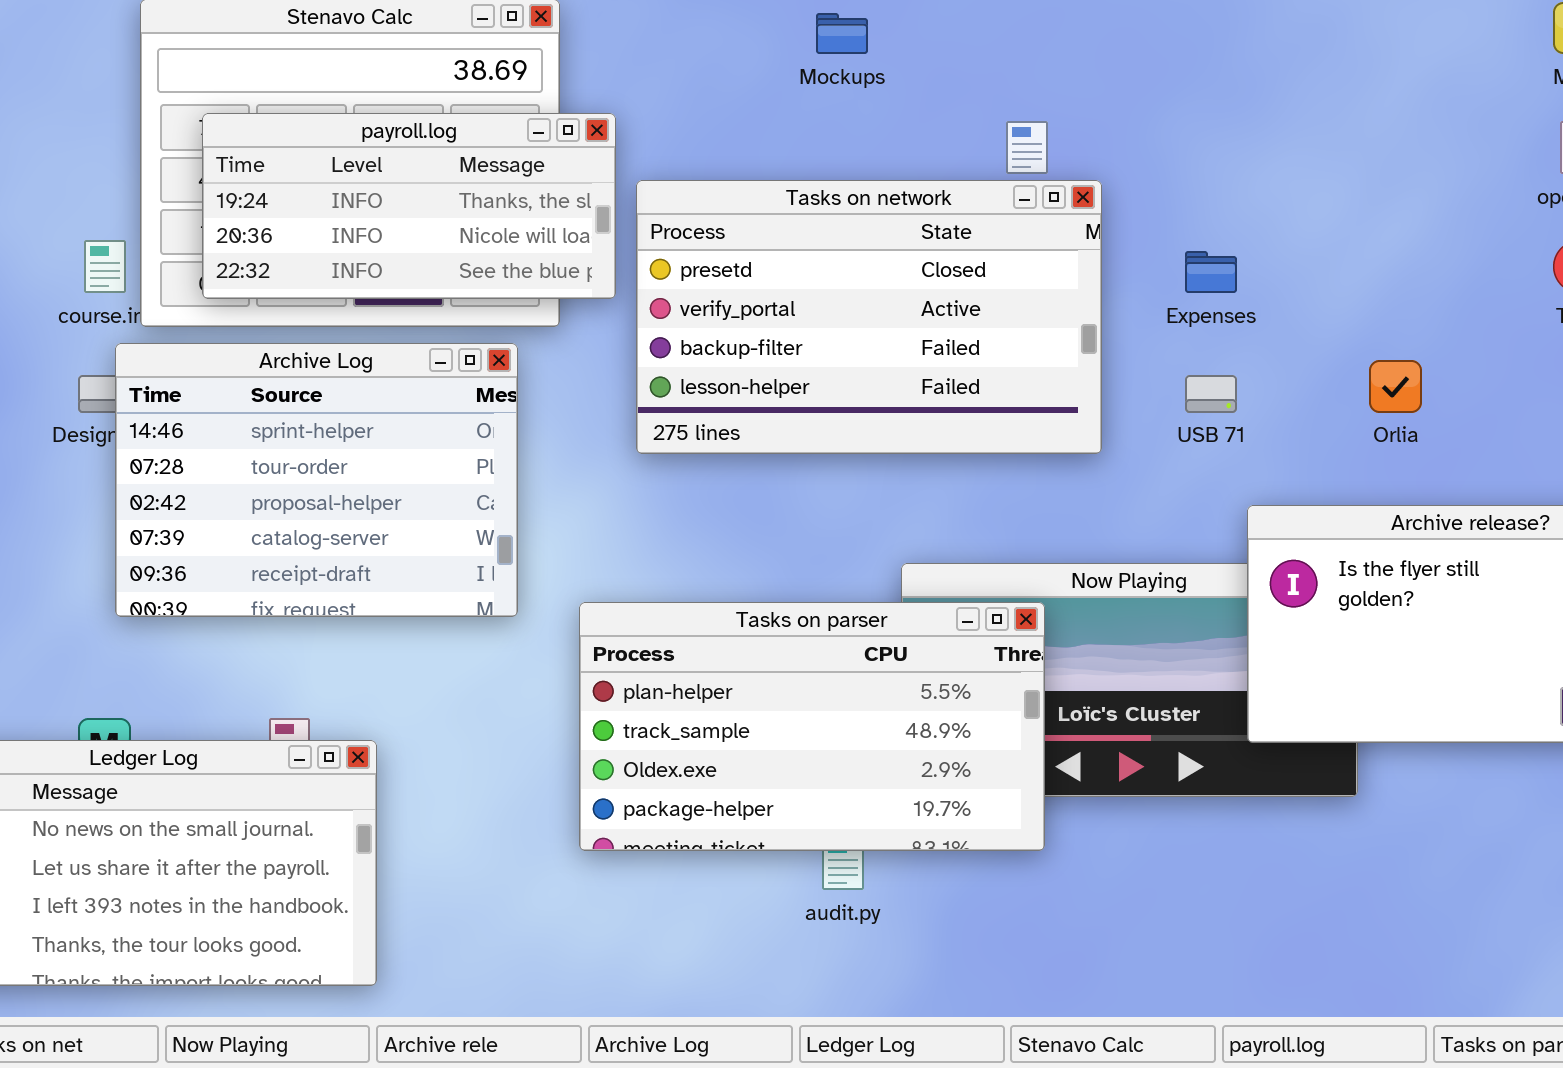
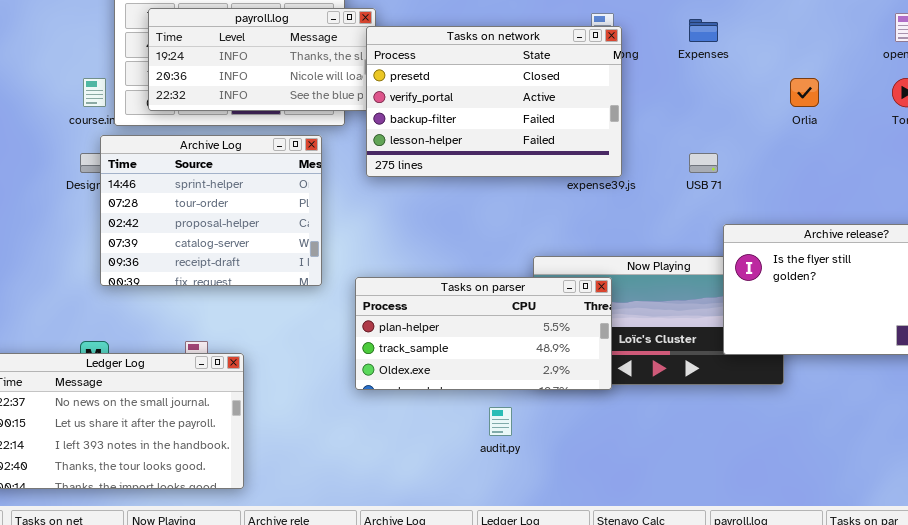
Tasks on network: [636,180,1102,454] -> [366,26,622,177], moved
Expenses: [1185,251,1237,293] -> [689,19,718,42], moved
Orlia: [1369,360,1422,413] -> [790,78,819,107], moved
Tasks on parser: [579,602,1045,851] -> [355,277,612,390], resized

